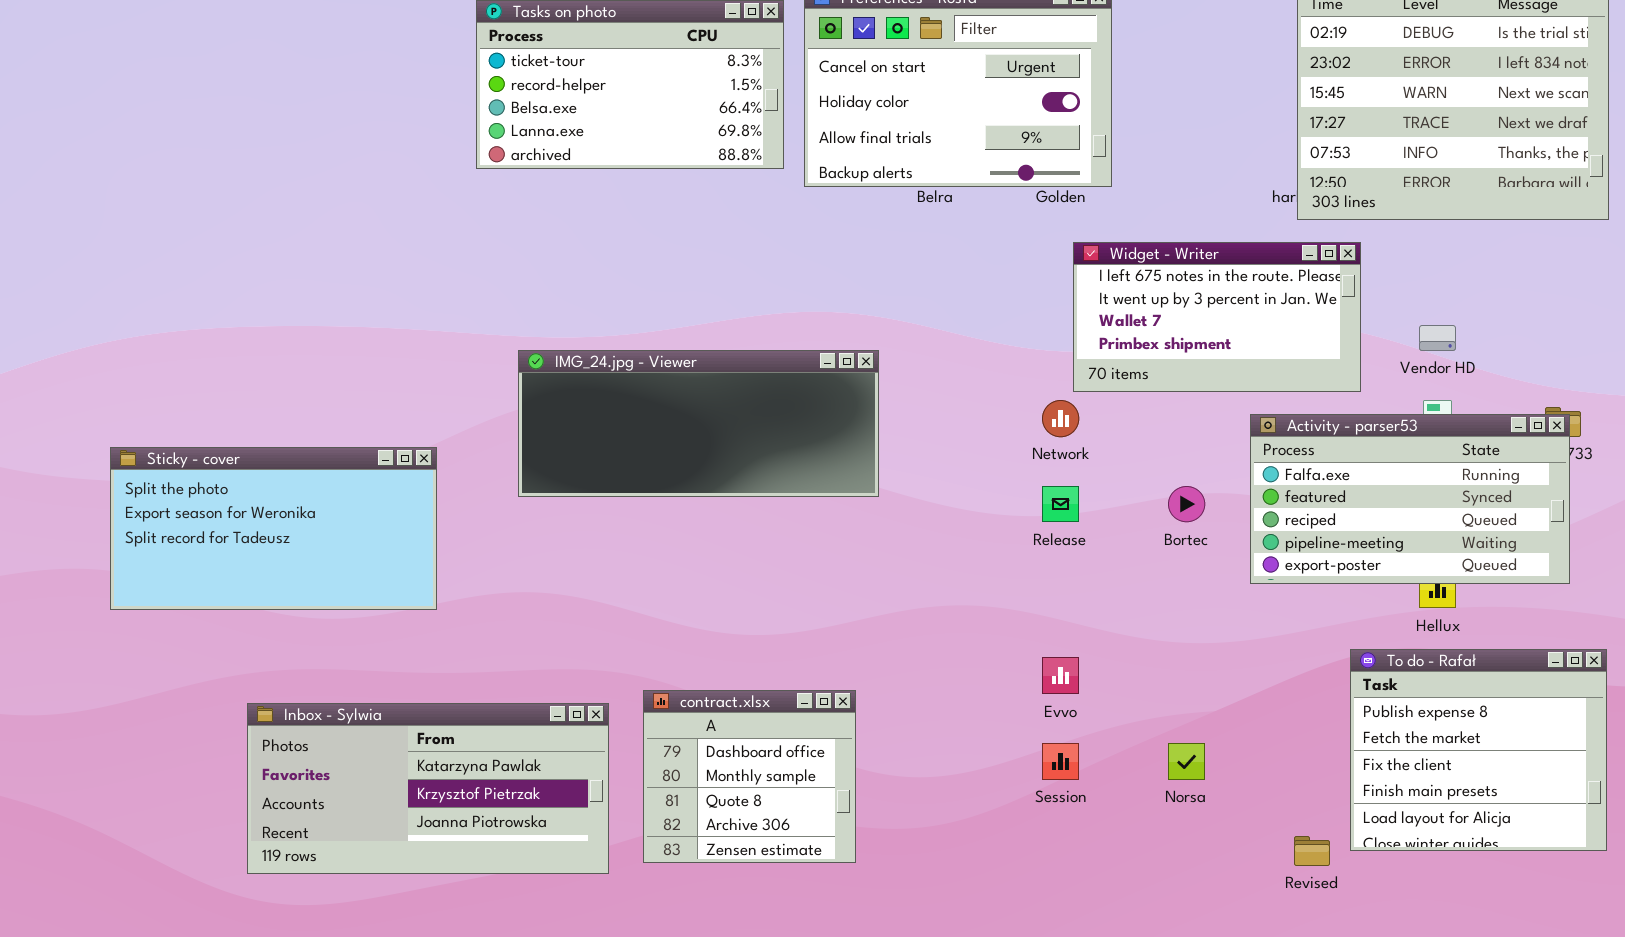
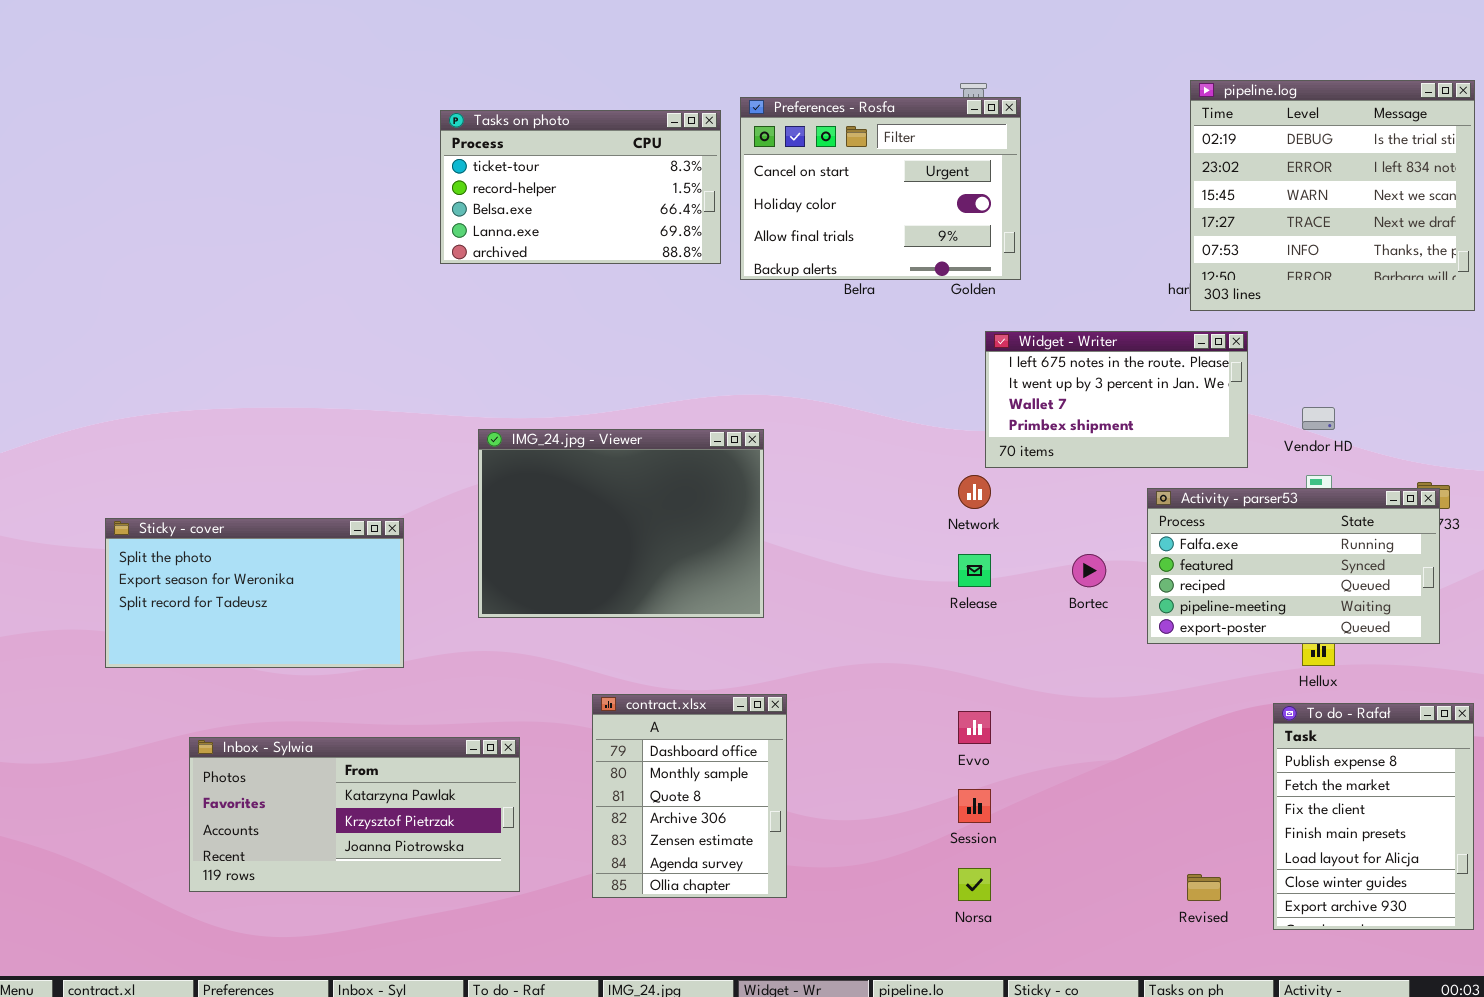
IMG_24.jpg - Viewer: [518,350,879,497] -> [478,429,764,618], resized
To do - Rafał: [1350,649,1607,851] -> [1273,703,1474,930], resized
contract.xlsx: [643,690,856,863] -> [592,694,787,898], resized
Inbox - Sylwia: [247,703,609,874] -> [189,737,520,892], moved
Norsa: [1168,743,1205,780] -> [958,868,991,901], moved

